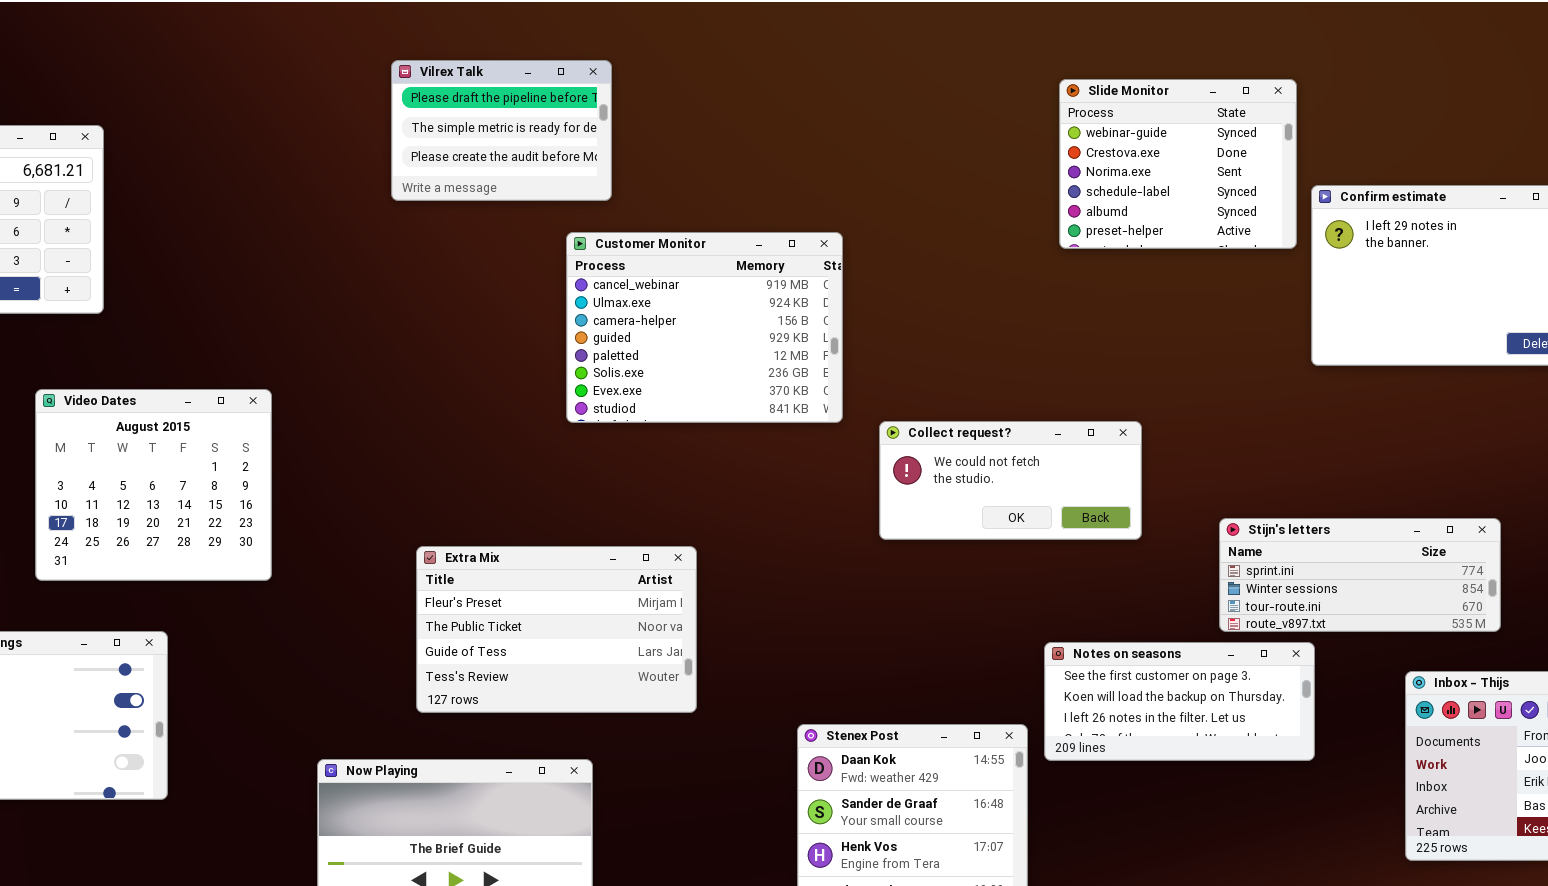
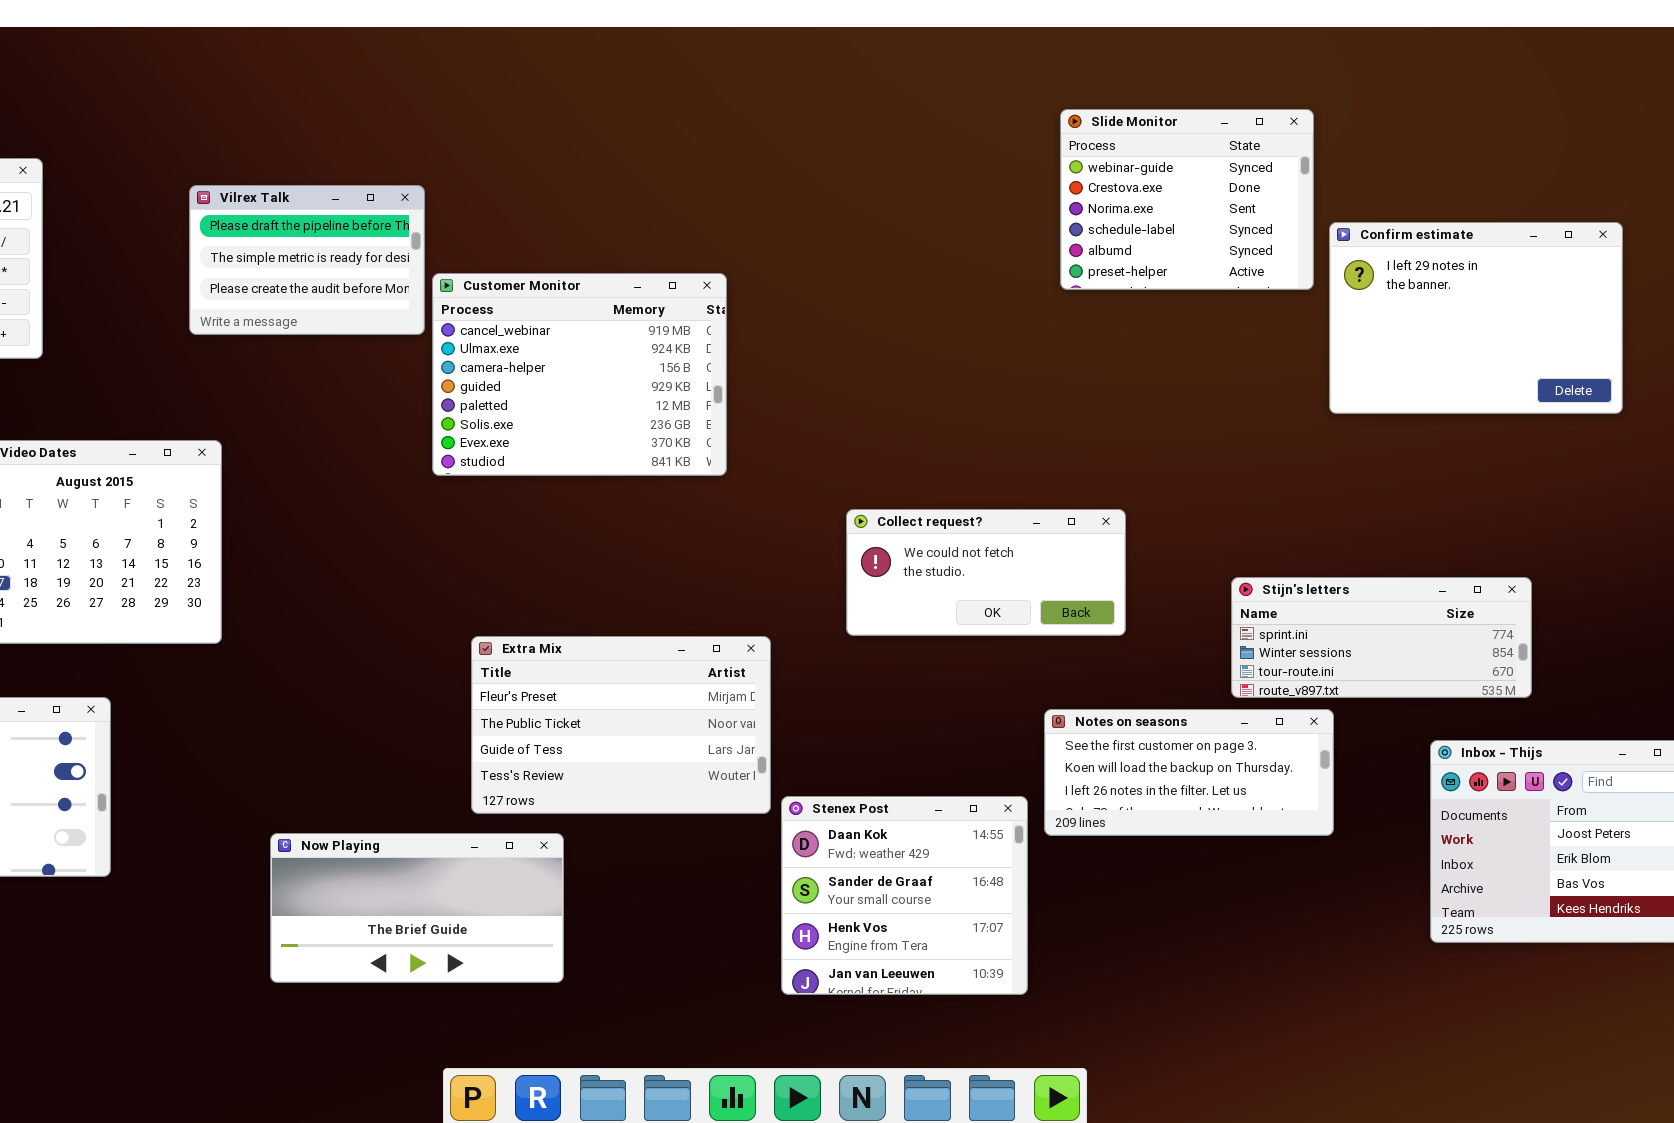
Vilrex Talk: [391,60,612,201] -> [189,185,425,335], moved
Customer Monitor: [566,232,843,423] -> [432,273,727,476], moved
Collect request?: [879,421,1142,540] -> [846,509,1126,636], moved
Extra Mix: [416,546,697,713] -> [471,636,771,814], moved

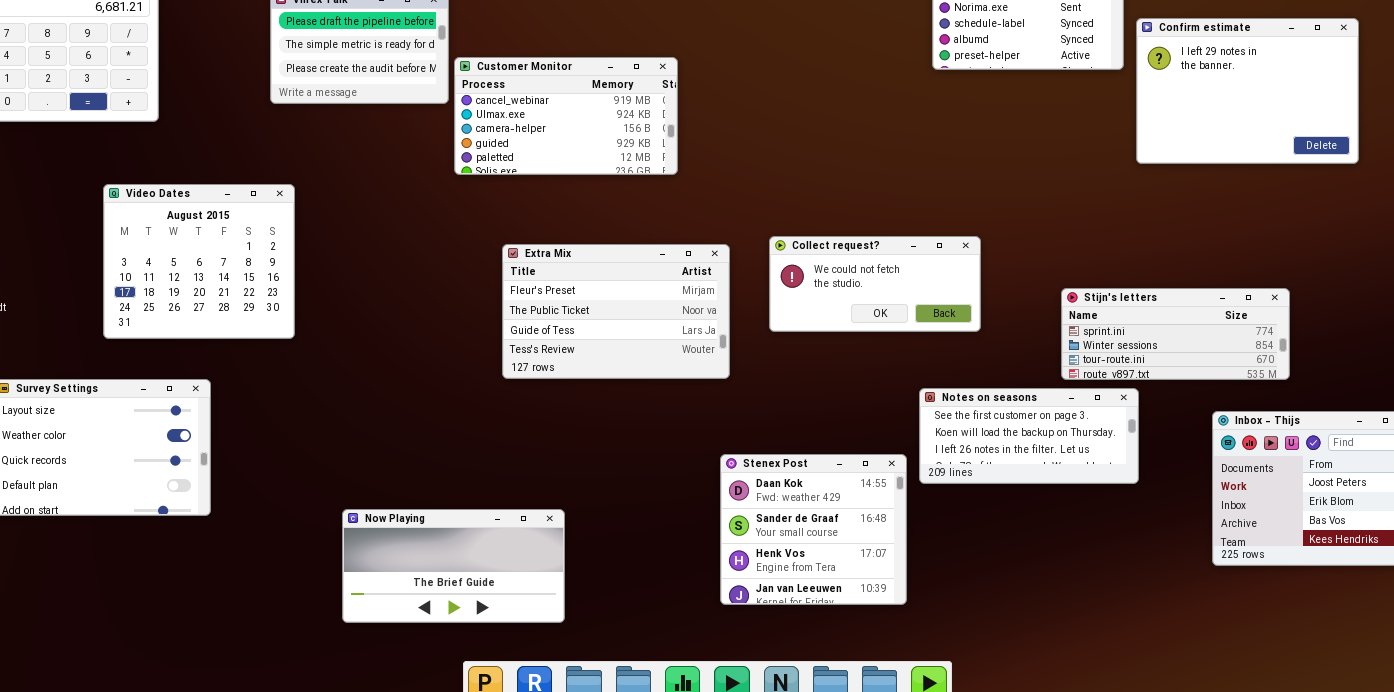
Customer Monitor: [432,273,727,476] -> [454,57,678,175], resized
Extra Mix: [471,636,771,814] -> [502,244,730,379], moved
Now Playing: [270,833,564,983] -> [342,509,565,623], moved

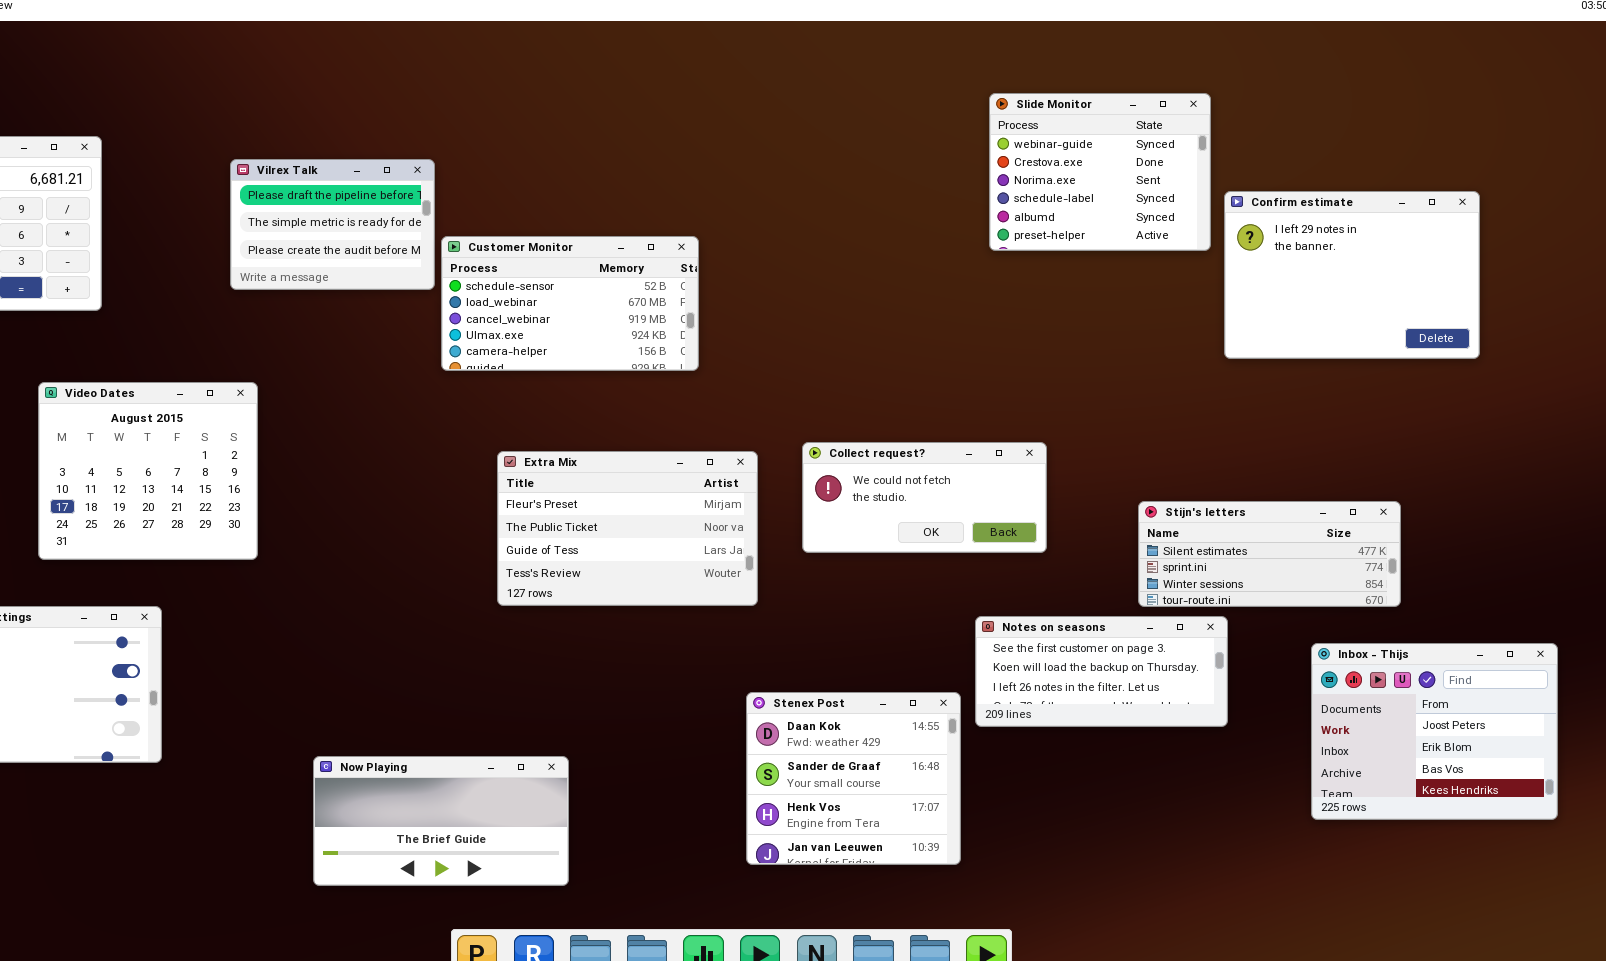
Customer Monitor: [454,57,678,175] -> [441,236,699,371], scrolled up 2 rows
Stijn's letters: [1061,288,1290,380] -> [1138,501,1401,607], scrolled up 1 row

